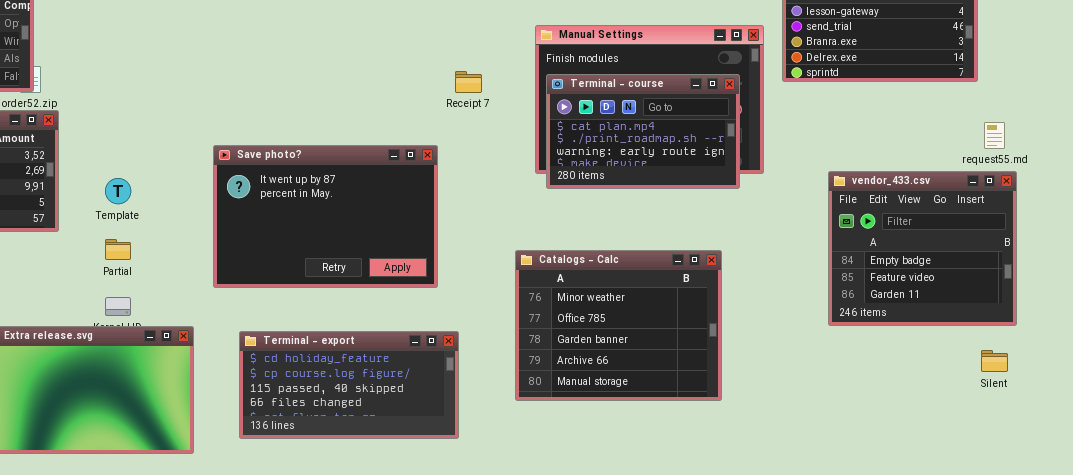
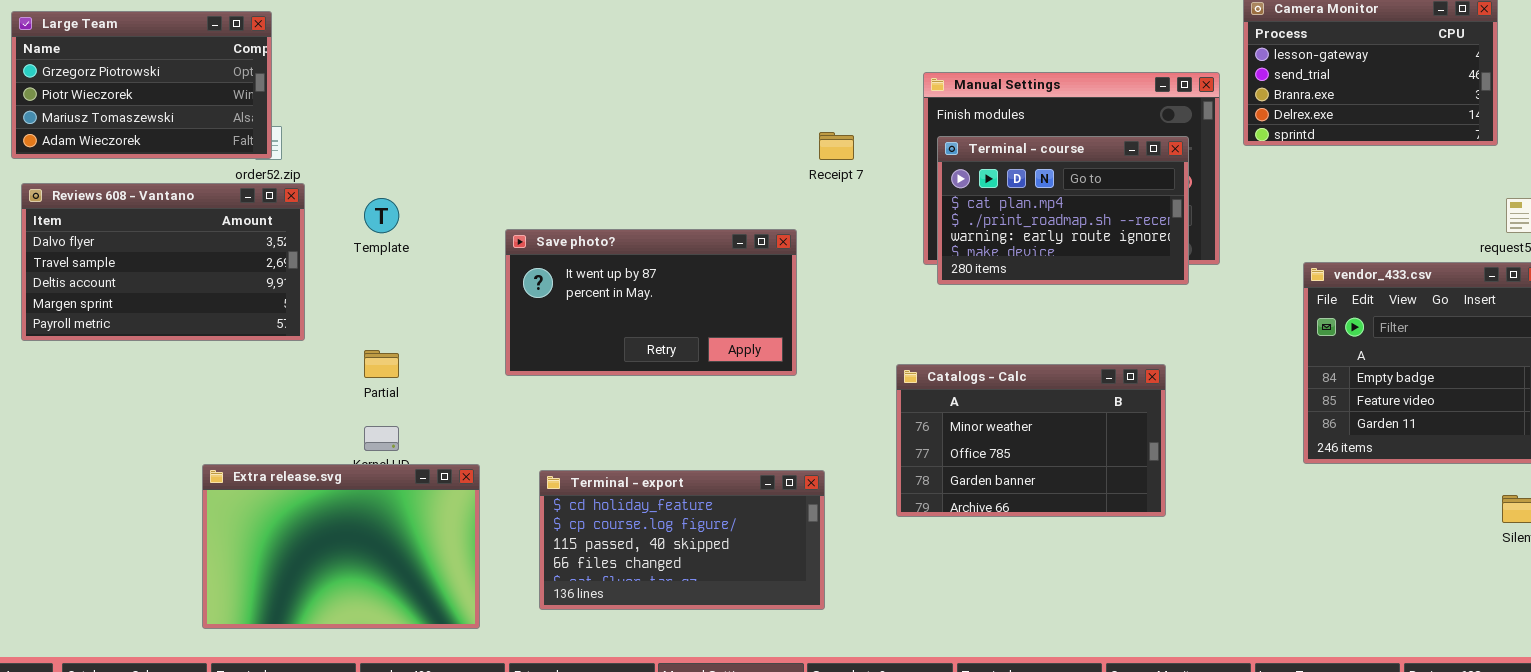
Save photo?: [213,145,438,288] -> [505,229,797,376], resized
Template: [105,178,131,204] -> [364,198,399,233], moved
Catalogs - Calc: [515,250,722,401] -> [896,364,1166,517], resized

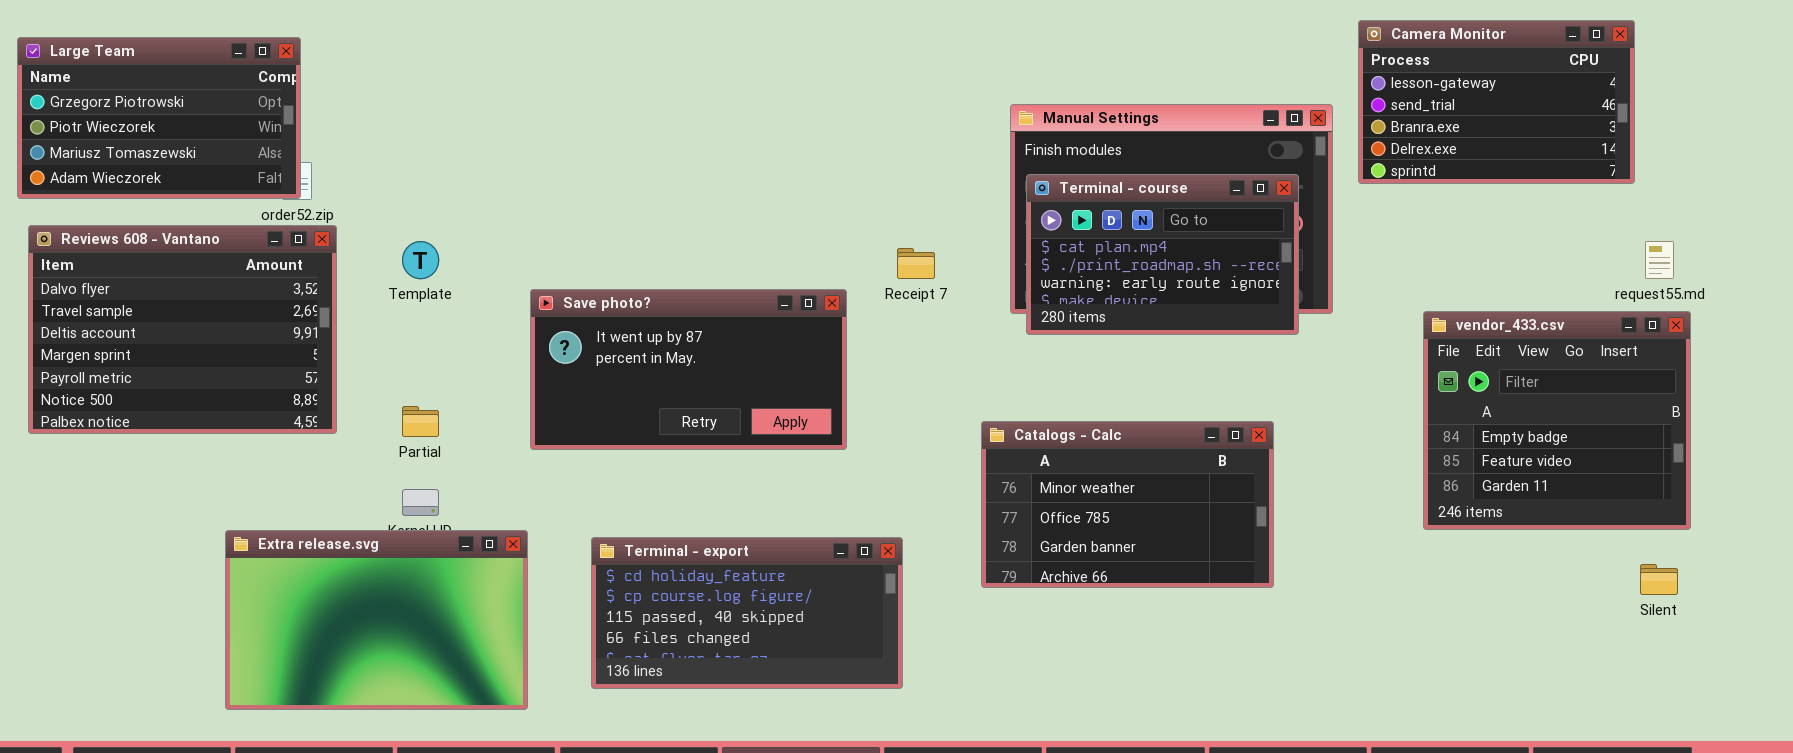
Receipt 7: [819,132,854,160] -> [897,248,935,279], moved
Reviews 608 - Vantano: [21,183,305,341] -> [28,225,337,434], resized
Save photo?: [505,229,797,376] -> [530,289,847,450], moved

